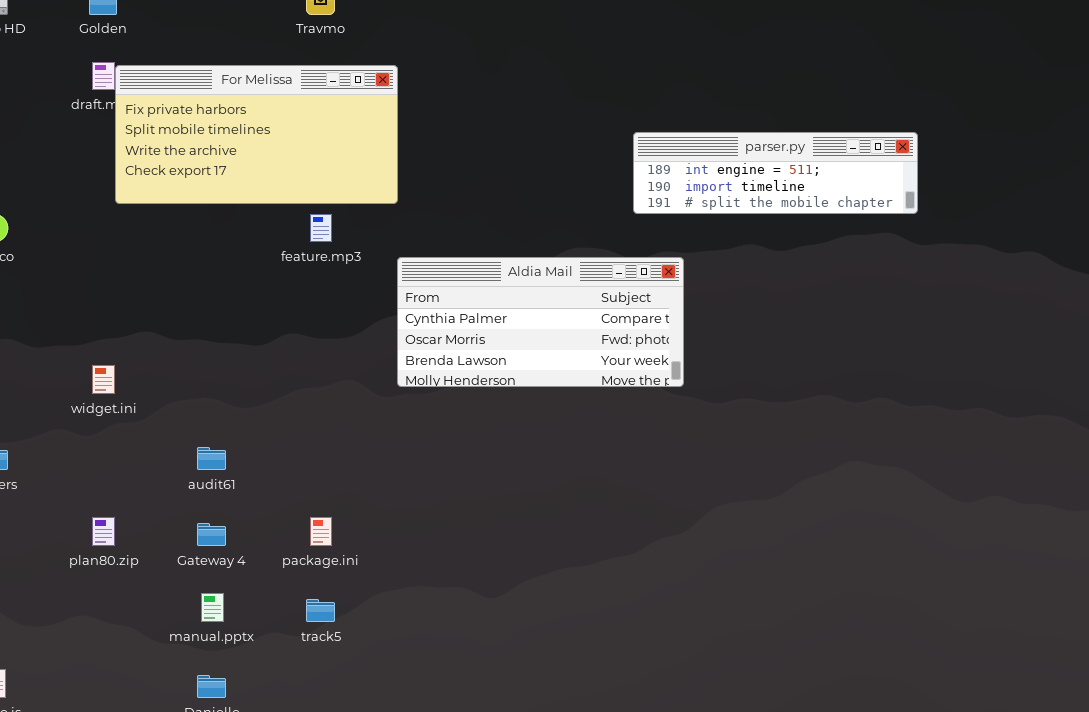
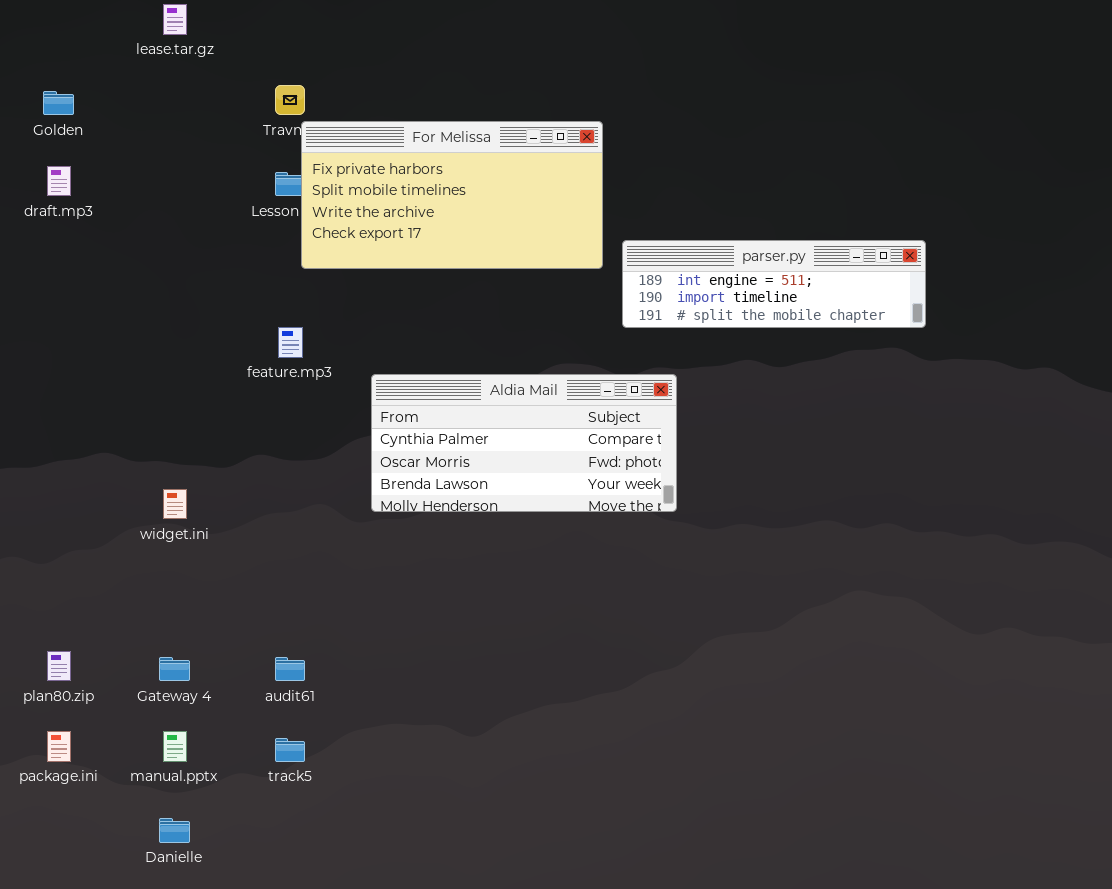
For Melissa: [115,65,398,204] -> [301,121,603,269], moved
widget.ini: [92,365,115,394] -> [163,489,187,519], moved
audit61: [197,447,226,470] -> [275,657,305,681], moved
package.ini: [310,517,332,546] -> [47,731,71,762], moved

